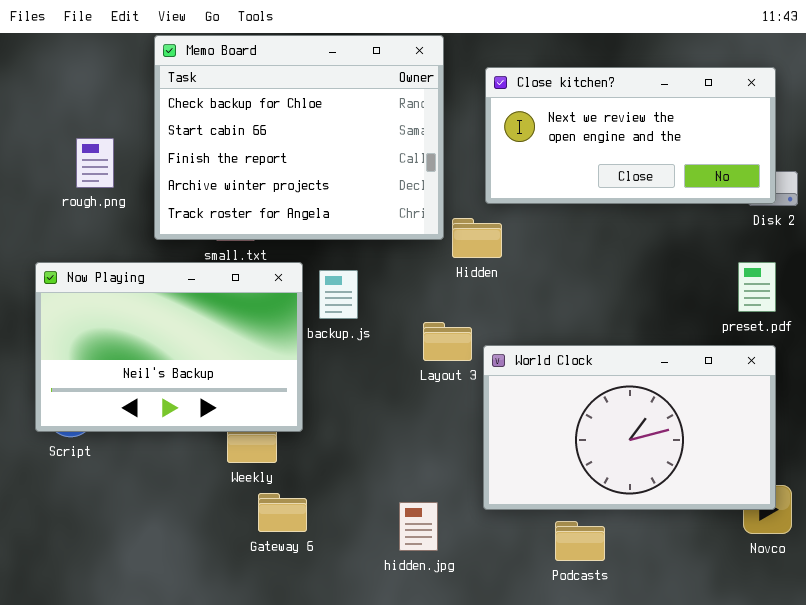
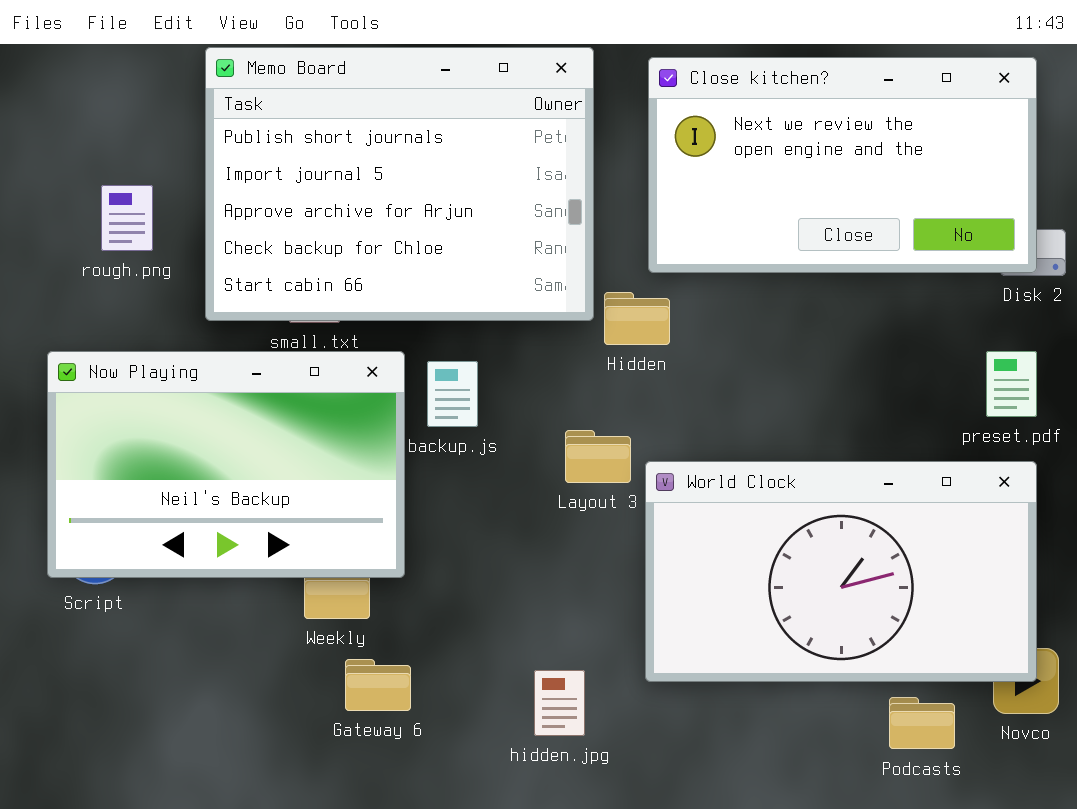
Memo Board: [154,35,444,240] -> [205,47,594,321], scrolled up 3 rows
Close kitchen?: [485,67,776,204] -> [648,57,1037,273], resized
Podcasts: [555,521,605,561] -> [889,697,955,749], moved

